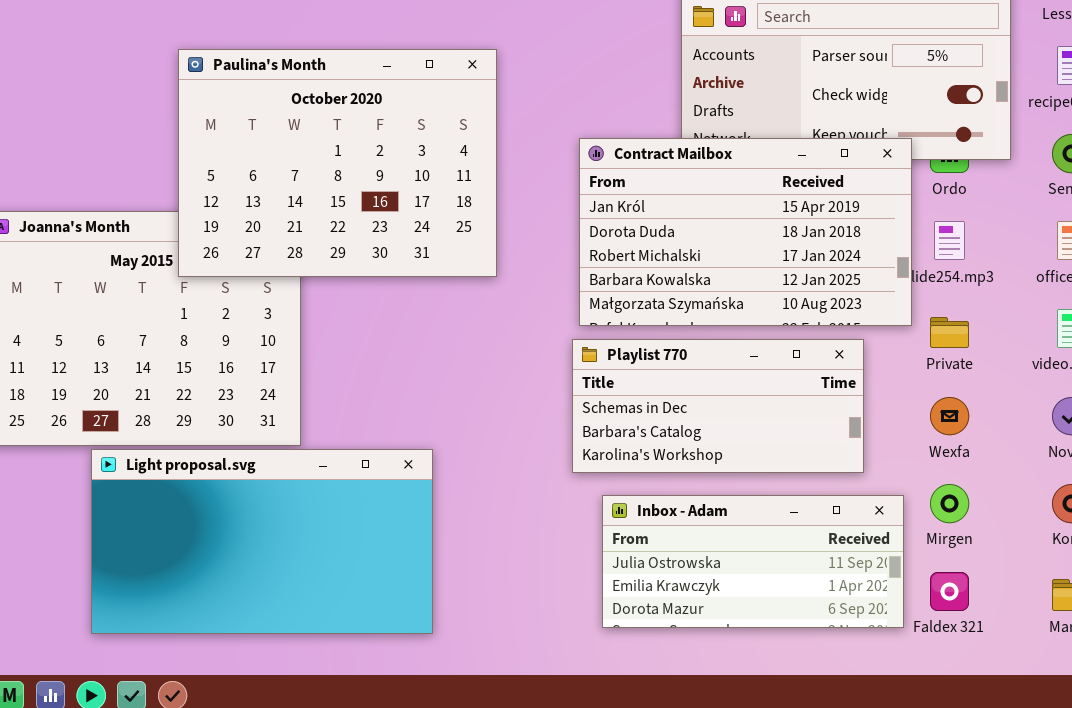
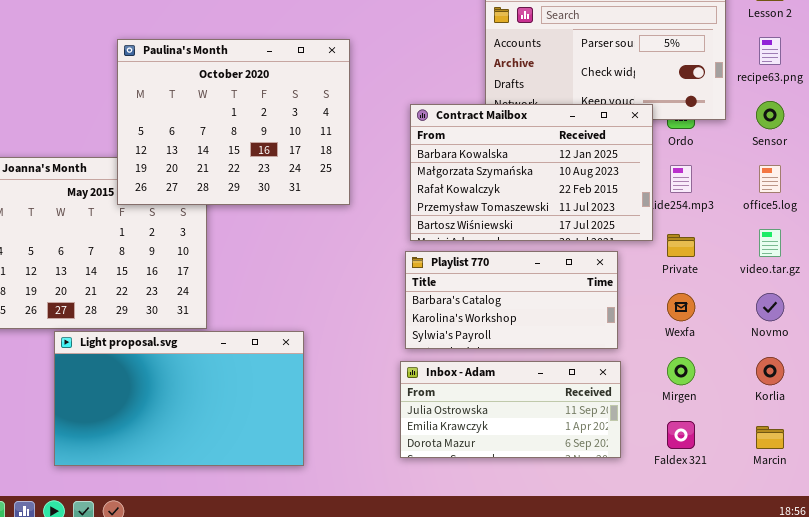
Contract Mailbox: [579,138,912,326] -> [410,104,653,241], scrolled down 3 rows
Playlist 770: [572,339,864,473] -> [405,251,618,349], scrolled down 1 row
Inbox - Adam: [602,495,904,628] -> [400,361,621,458], moved

